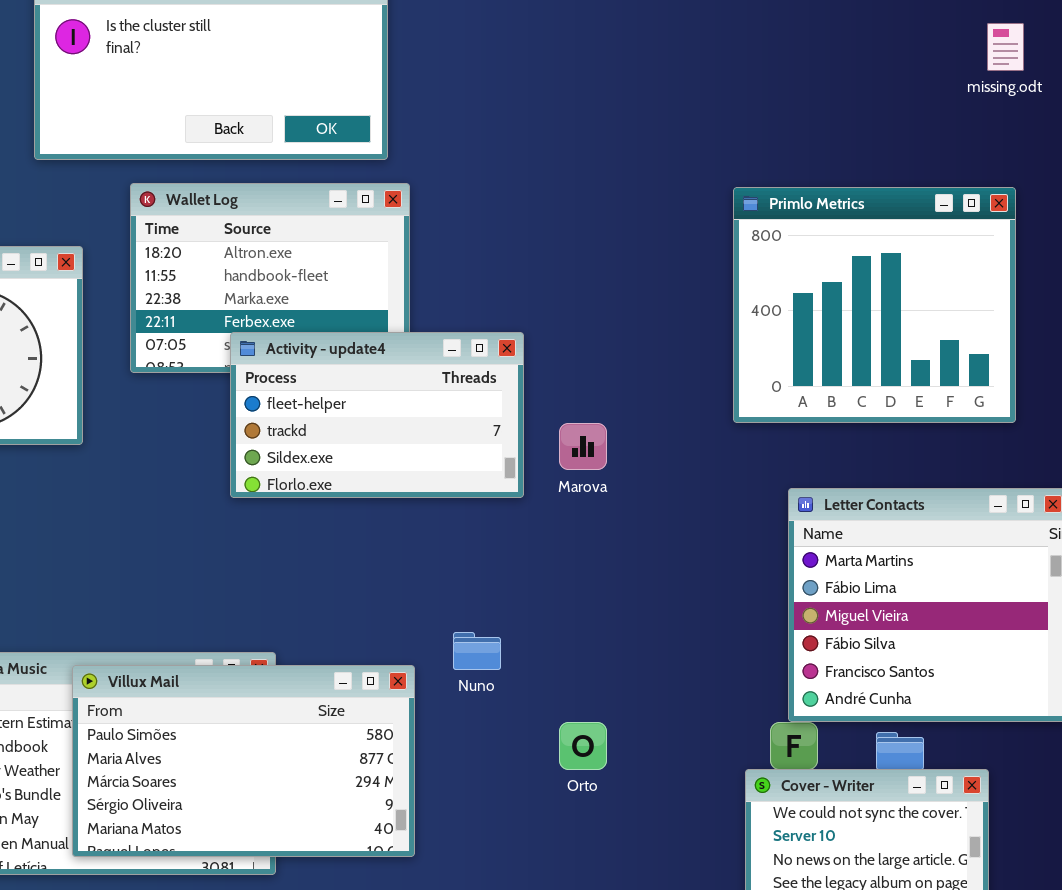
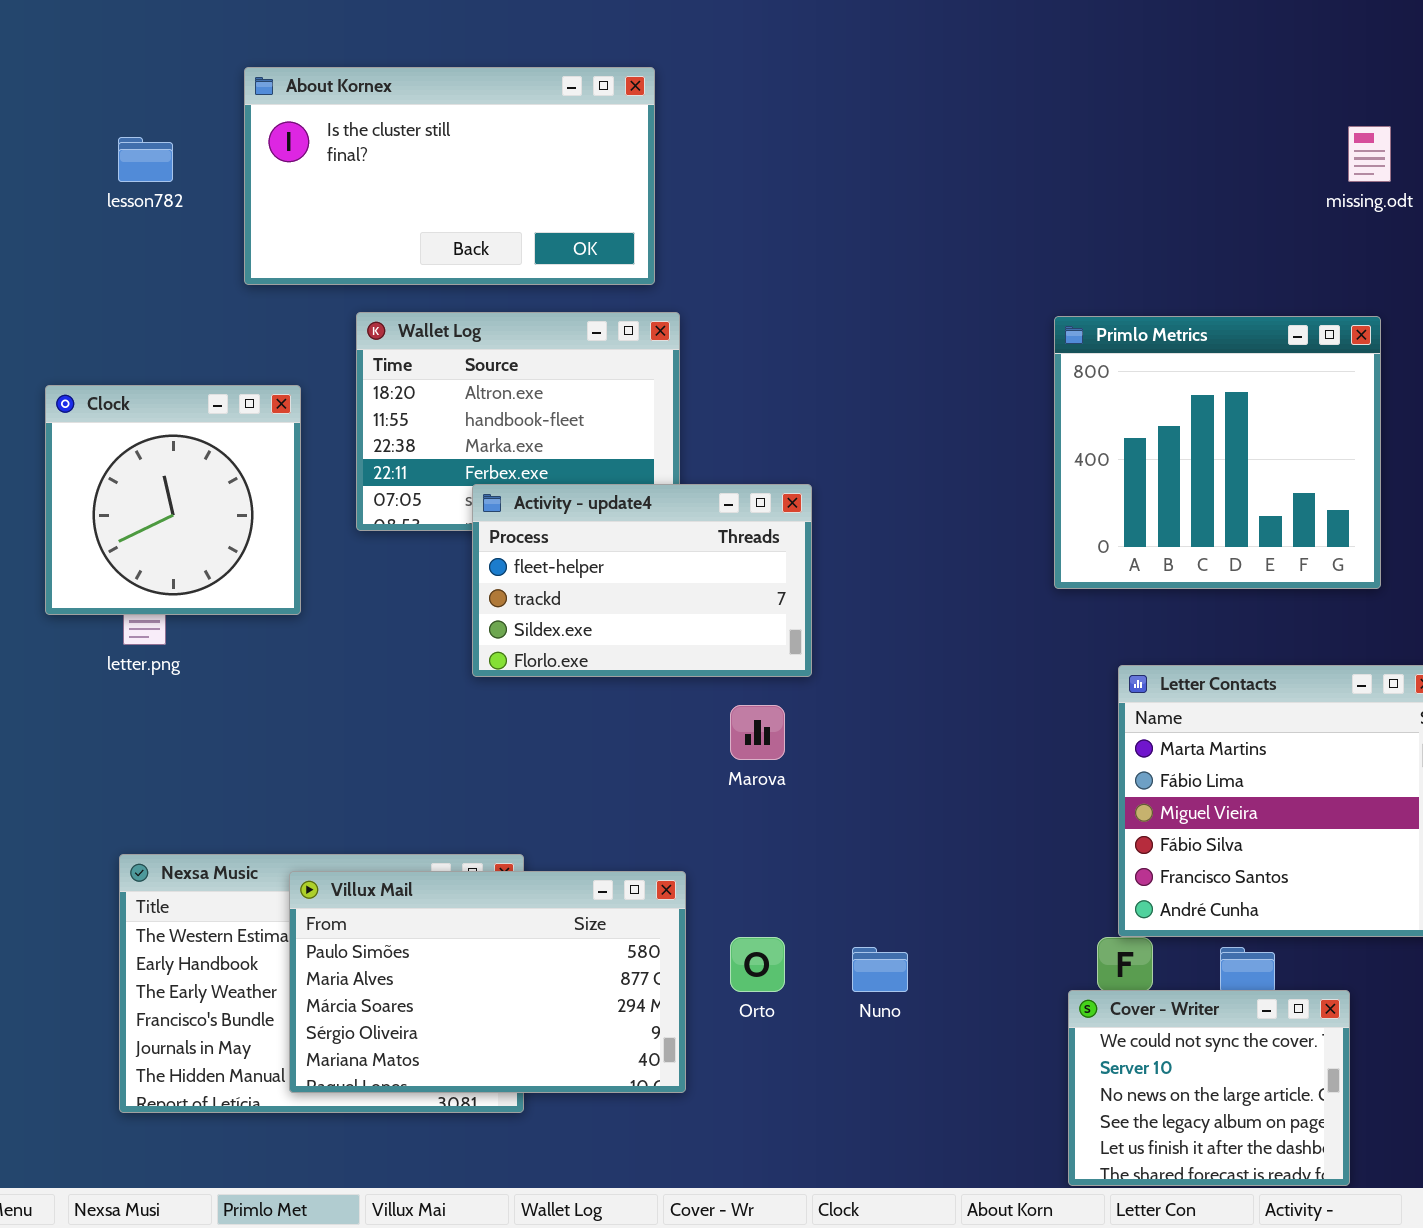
Marova: [559,423,607,470] -> [730,705,785,760], moved
Nuno: [453,632,501,670] -> [852,947,908,992], moved
Orto: [559,722,607,770] -> [730,937,785,992], moved

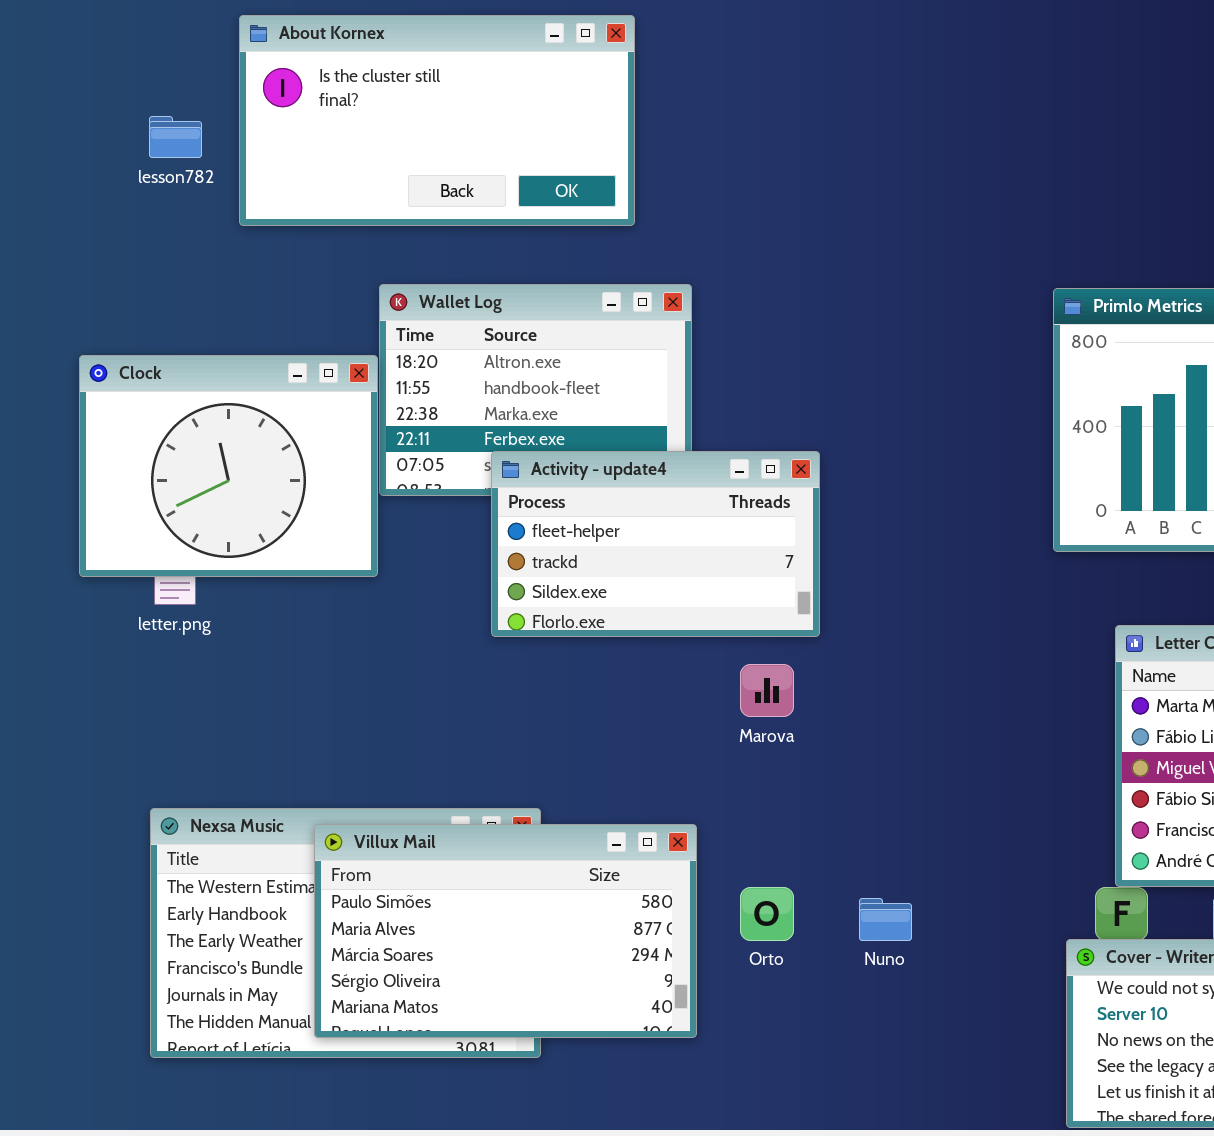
About Kornex: [244,67,655,285] -> [239,15,635,226], moved
Clock: [45,385,301,615] -> [79,355,378,577], resized

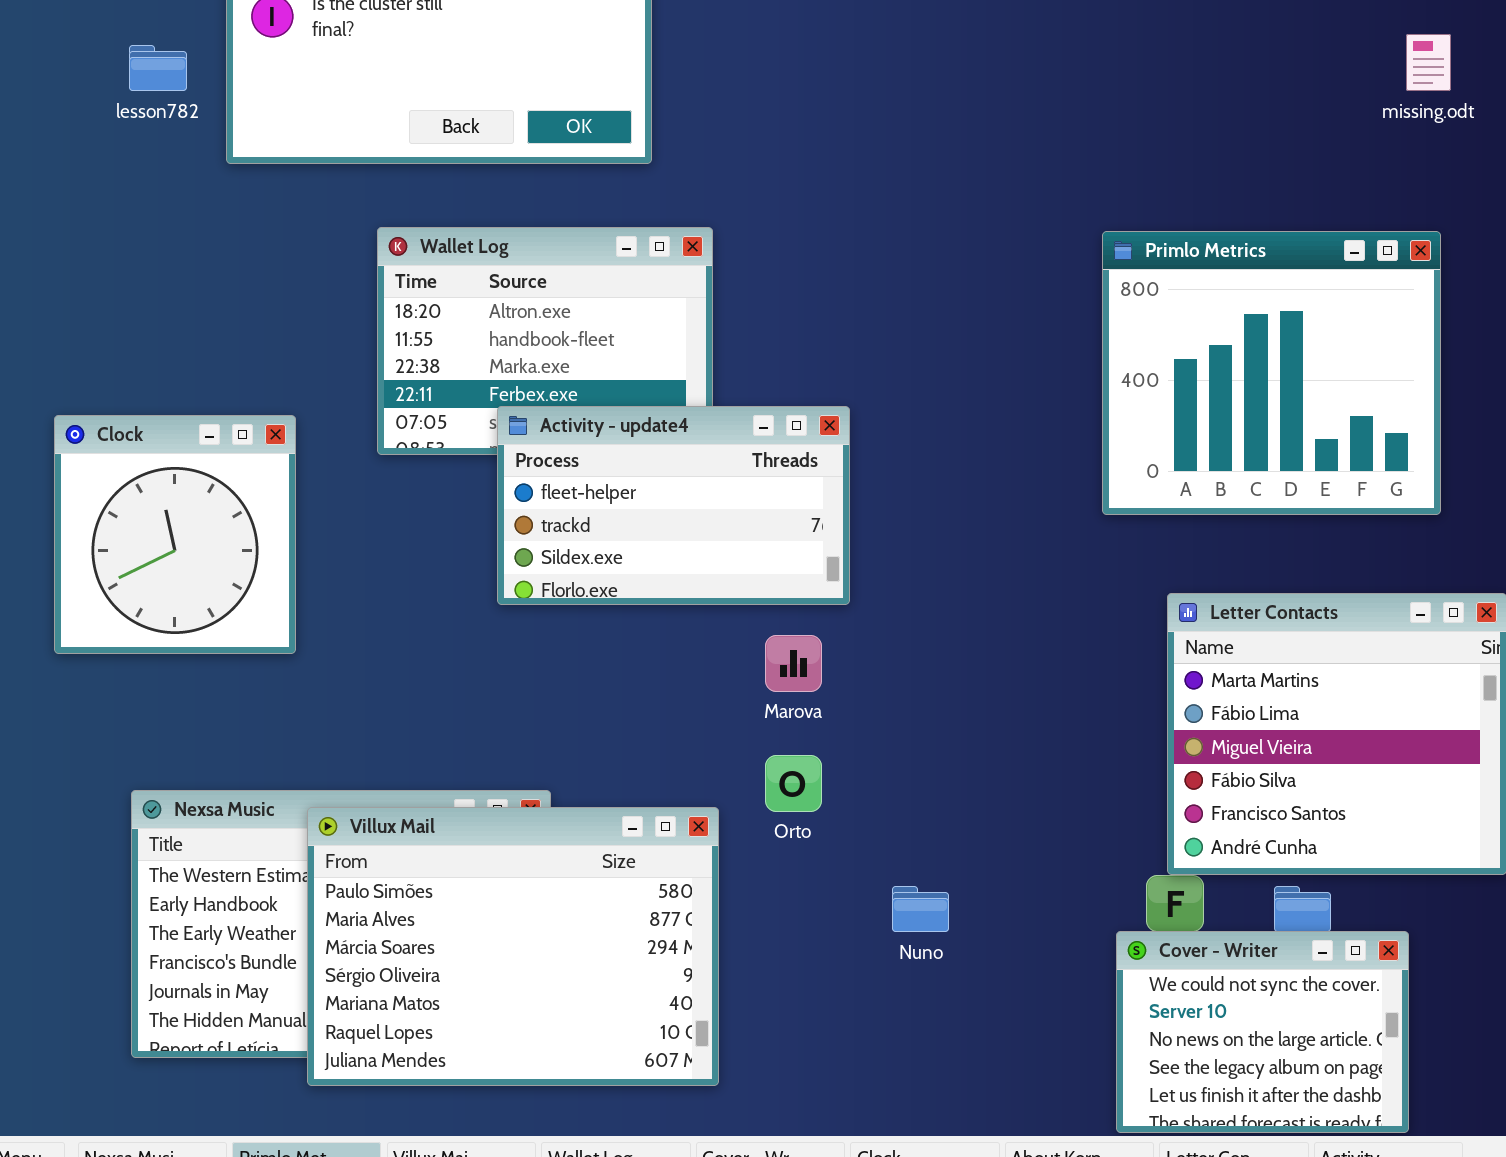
Clock: [79,355,378,577] -> [54,415,296,654], moved, resized
Villux Mail: [314,824,697,1038] -> [307,807,719,1086], resized
Orto: [740,887,794,941] -> [765,755,822,812], moved

